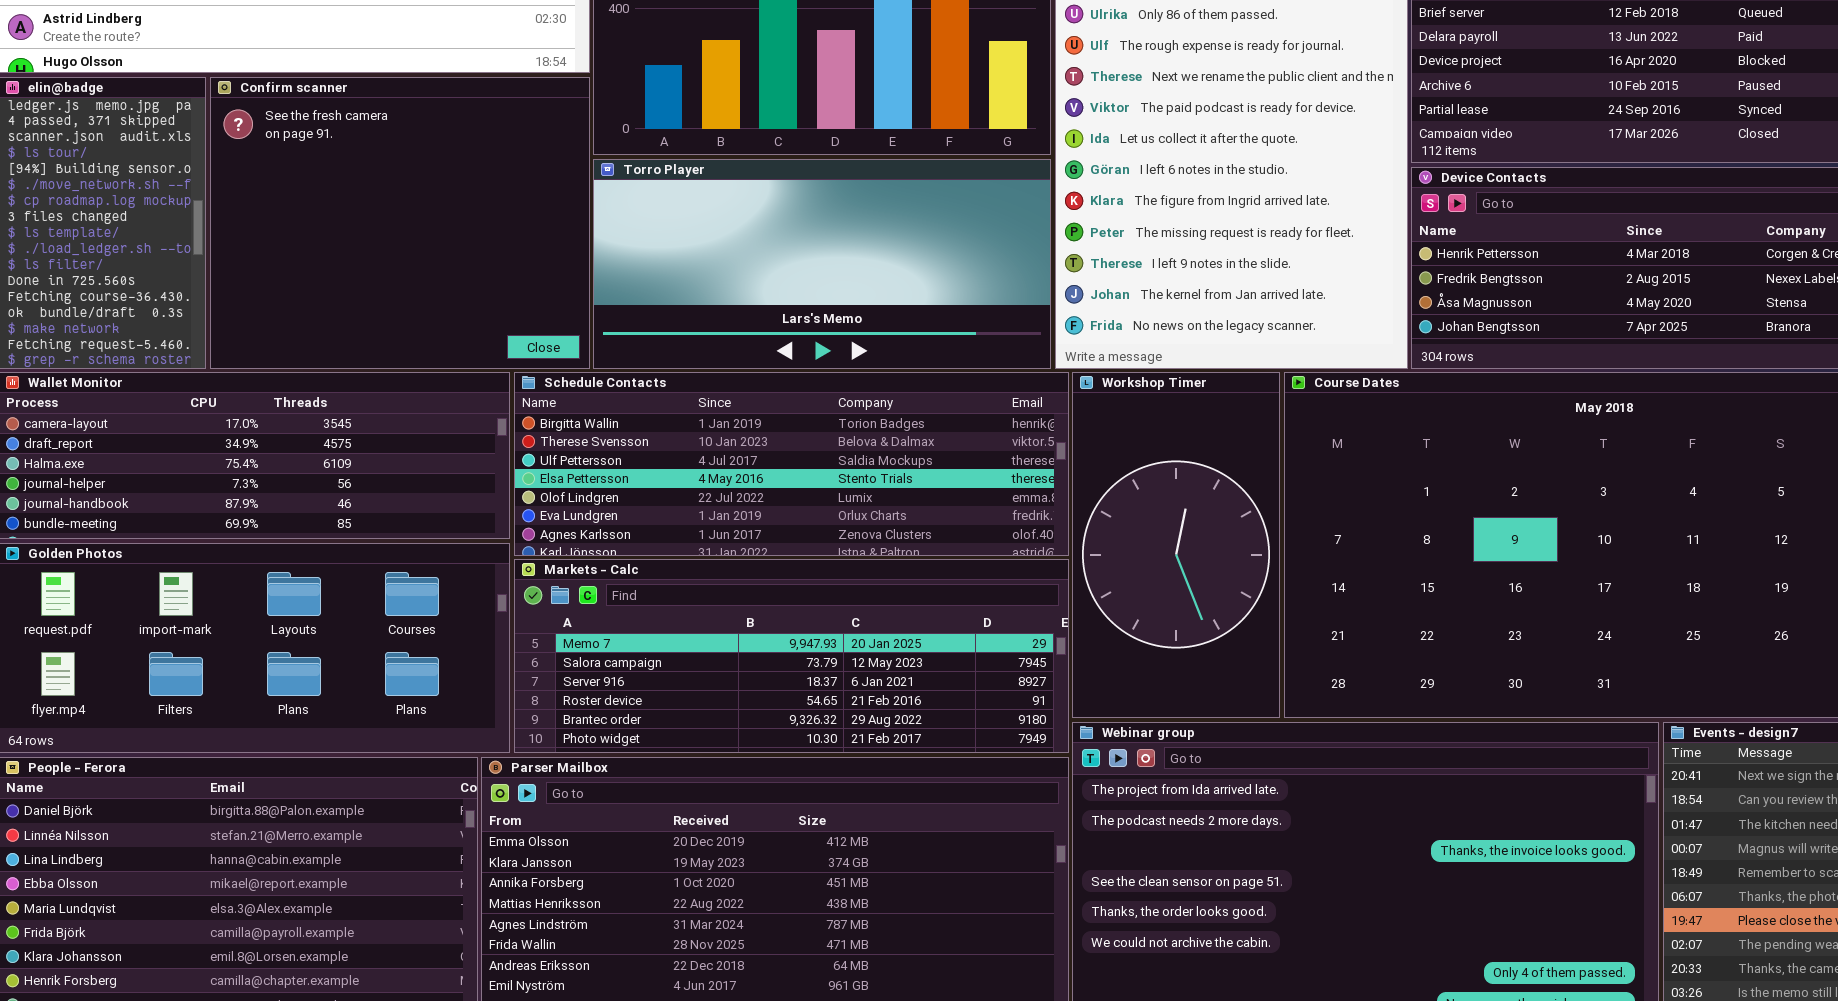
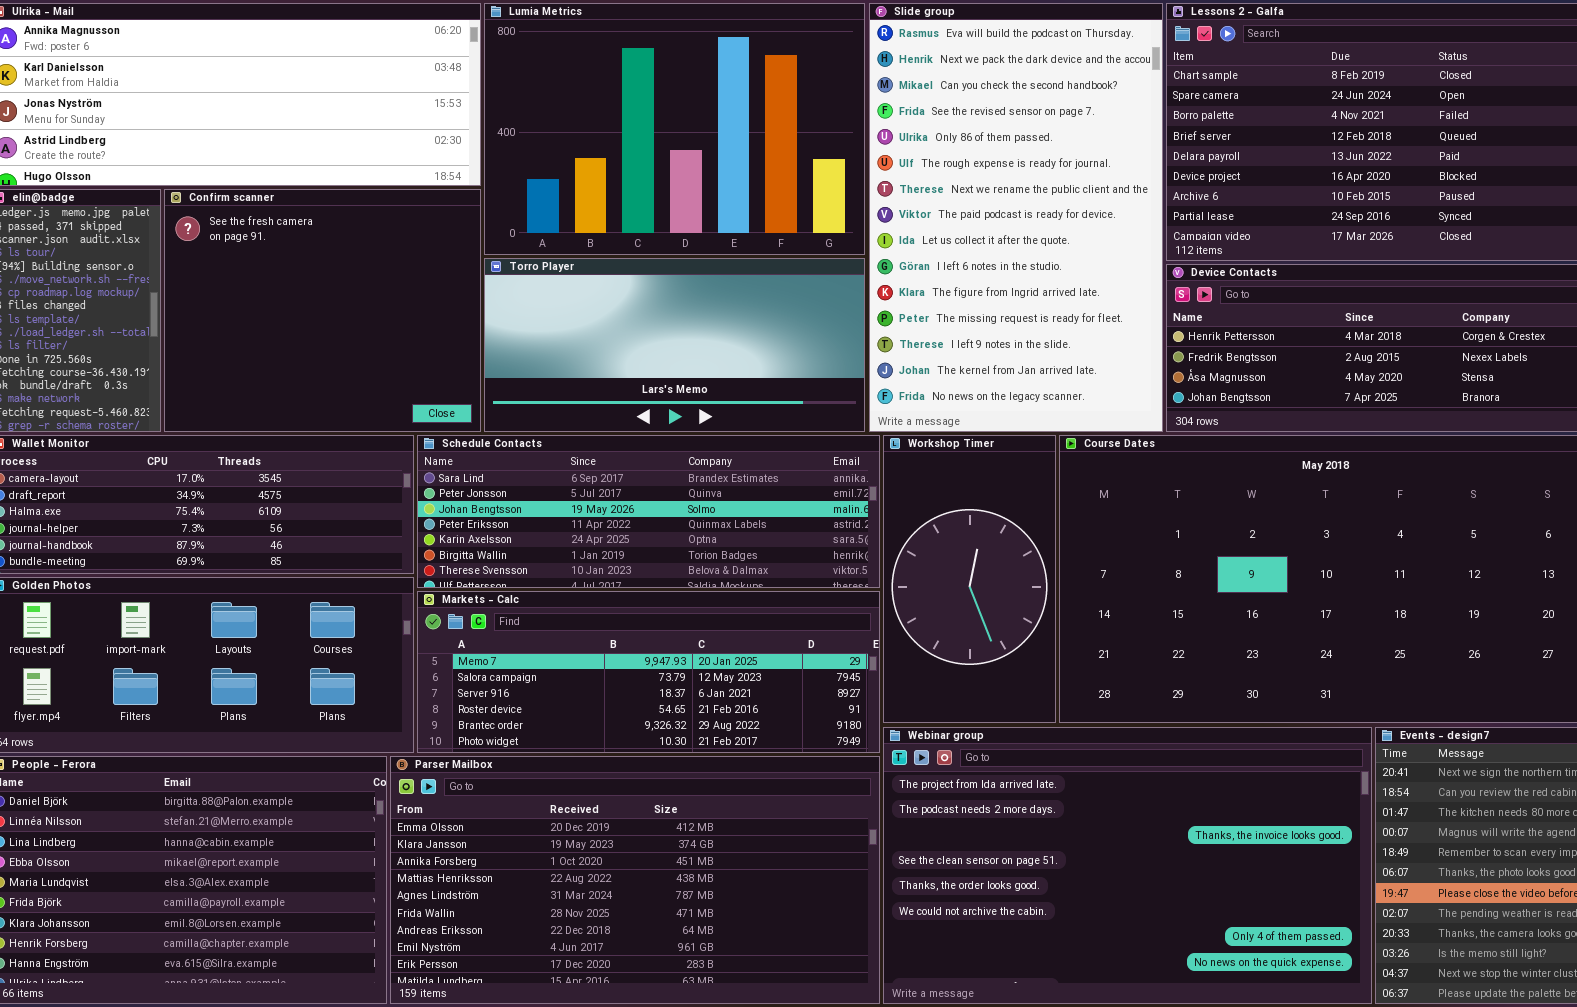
Schedule Contacts: [514,372,1069,556] -> [417,435,880,588], scrolled up 5 rows

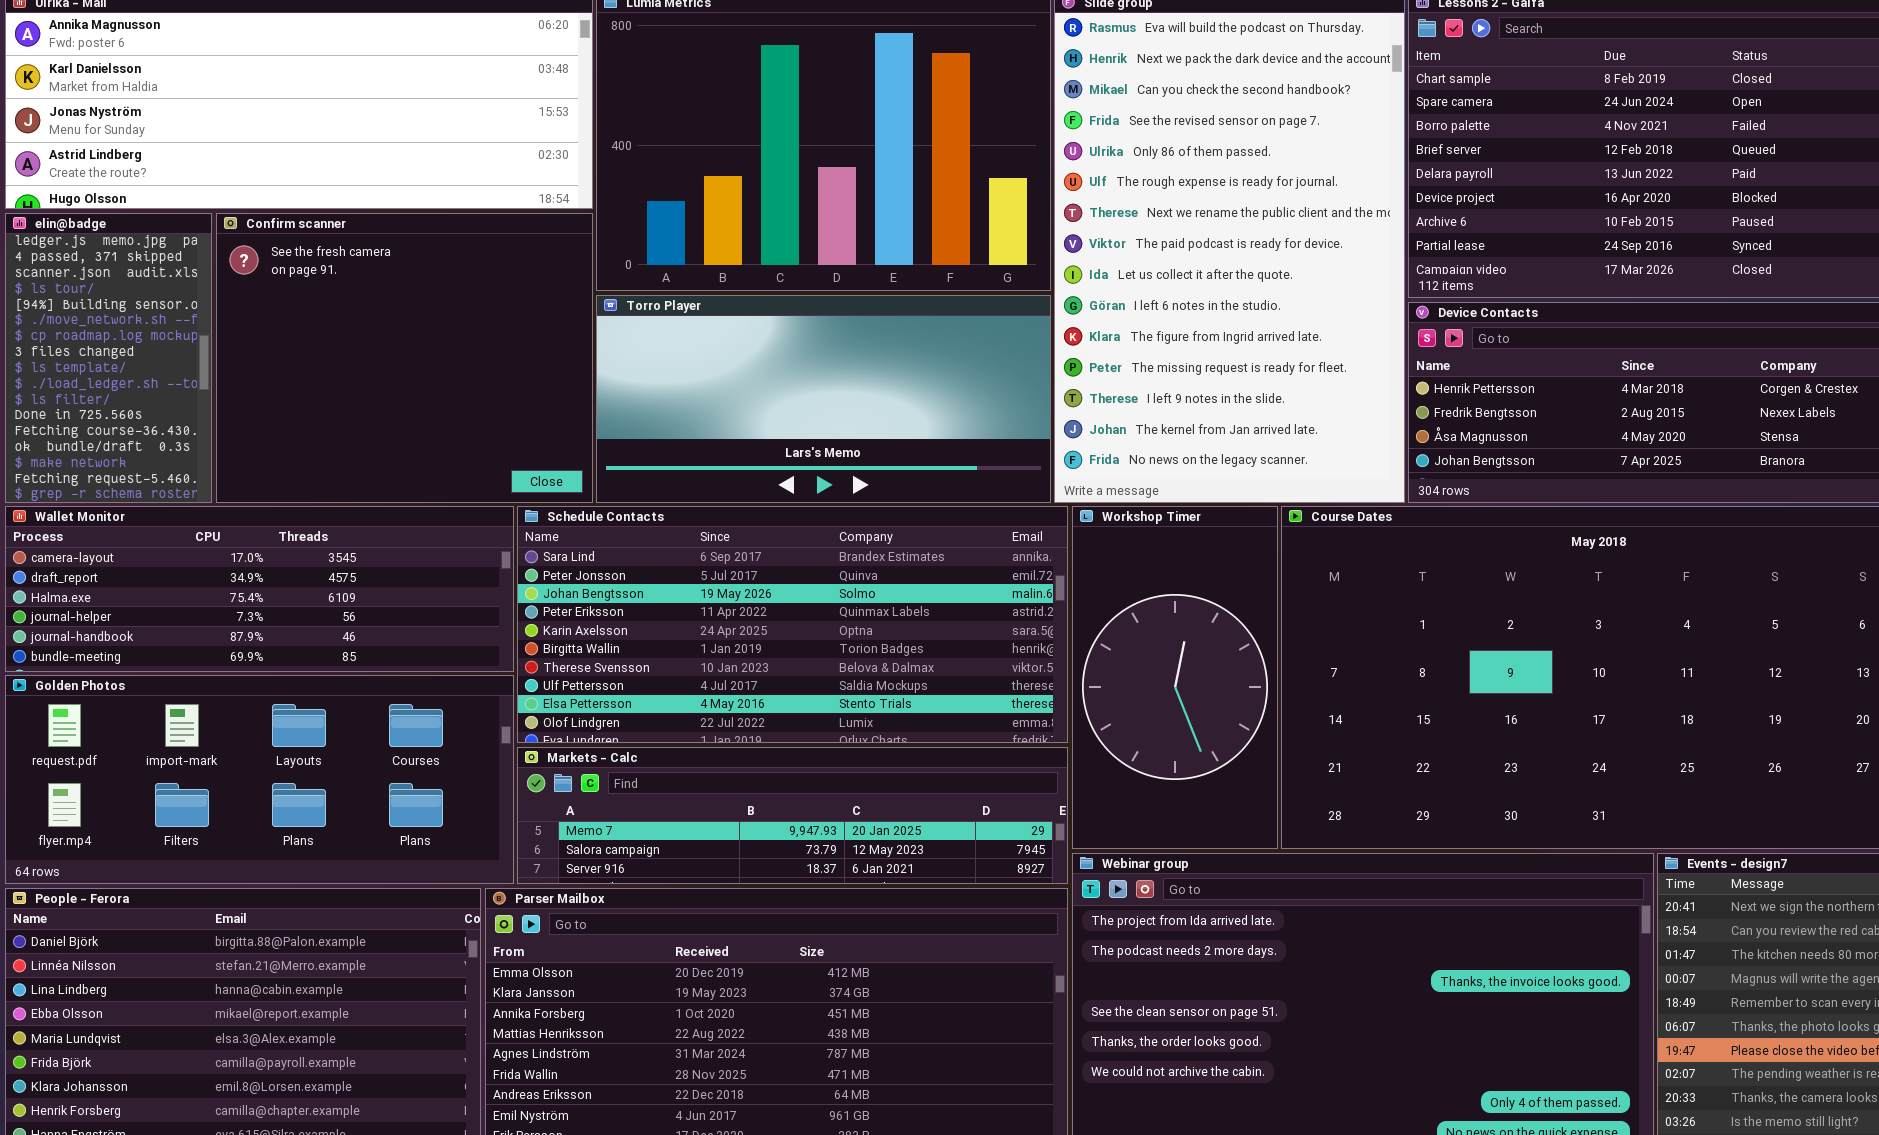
Schedule Contacts: [417,435,880,588] -> [517,506,1068,743], resized
Markets - Calc: [417,591,880,753] -> [517,747,1068,884], resized

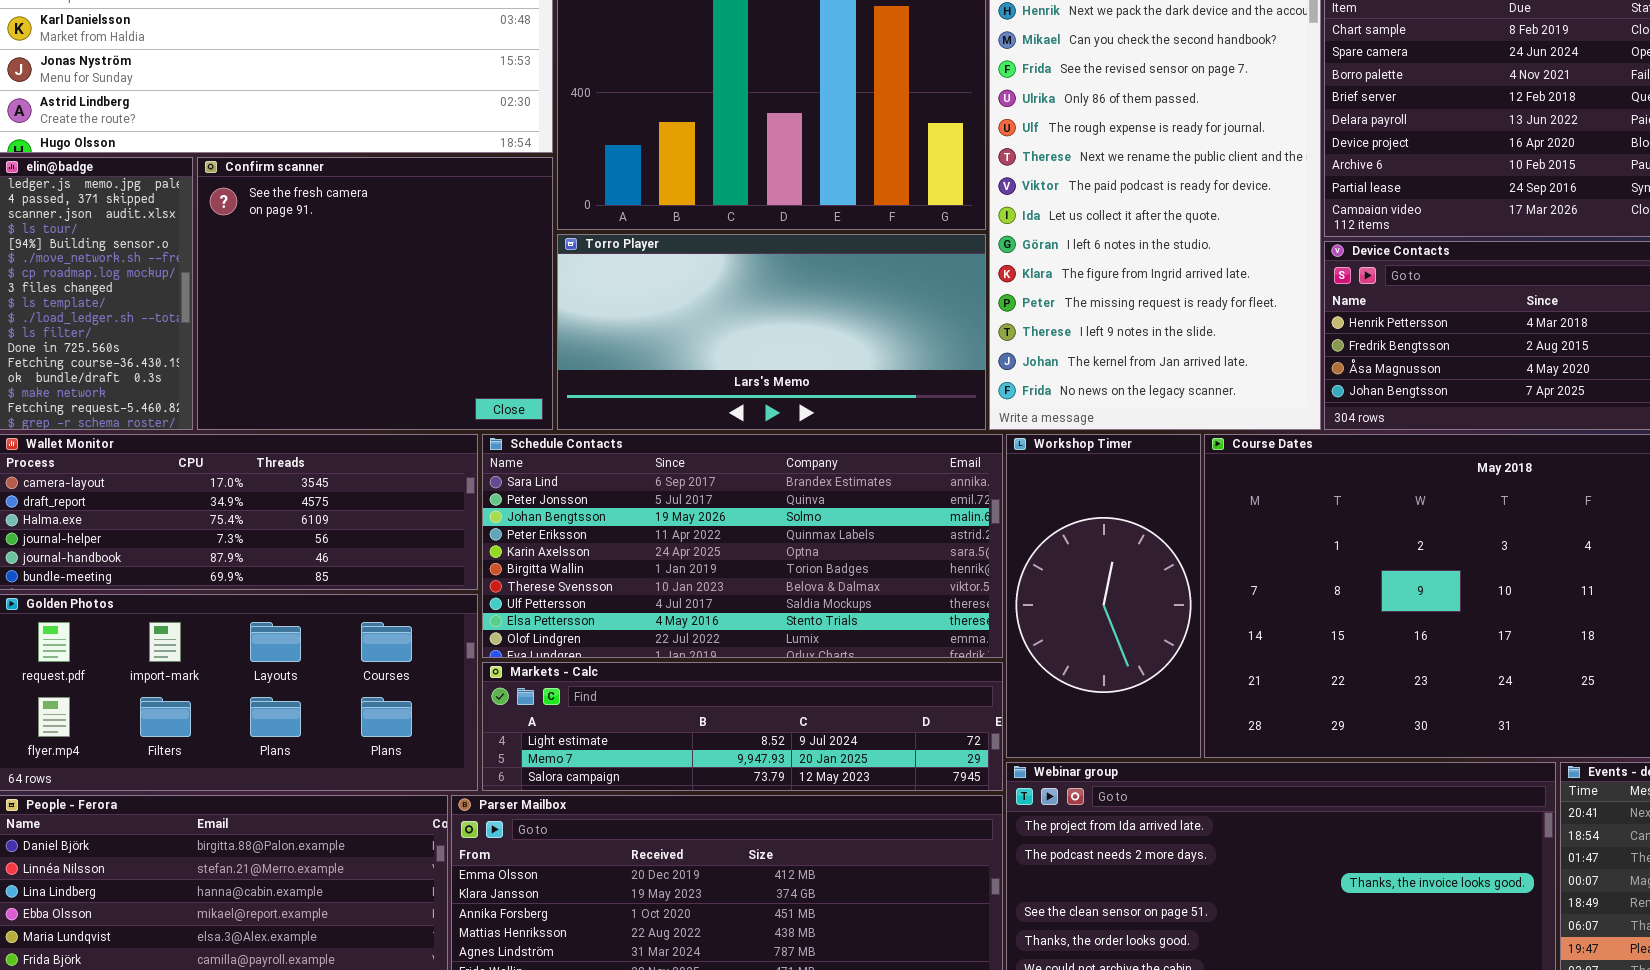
Markets - Calc: [517,747,1068,884] -> [482,662,1003,791], scrolled up 1 row

